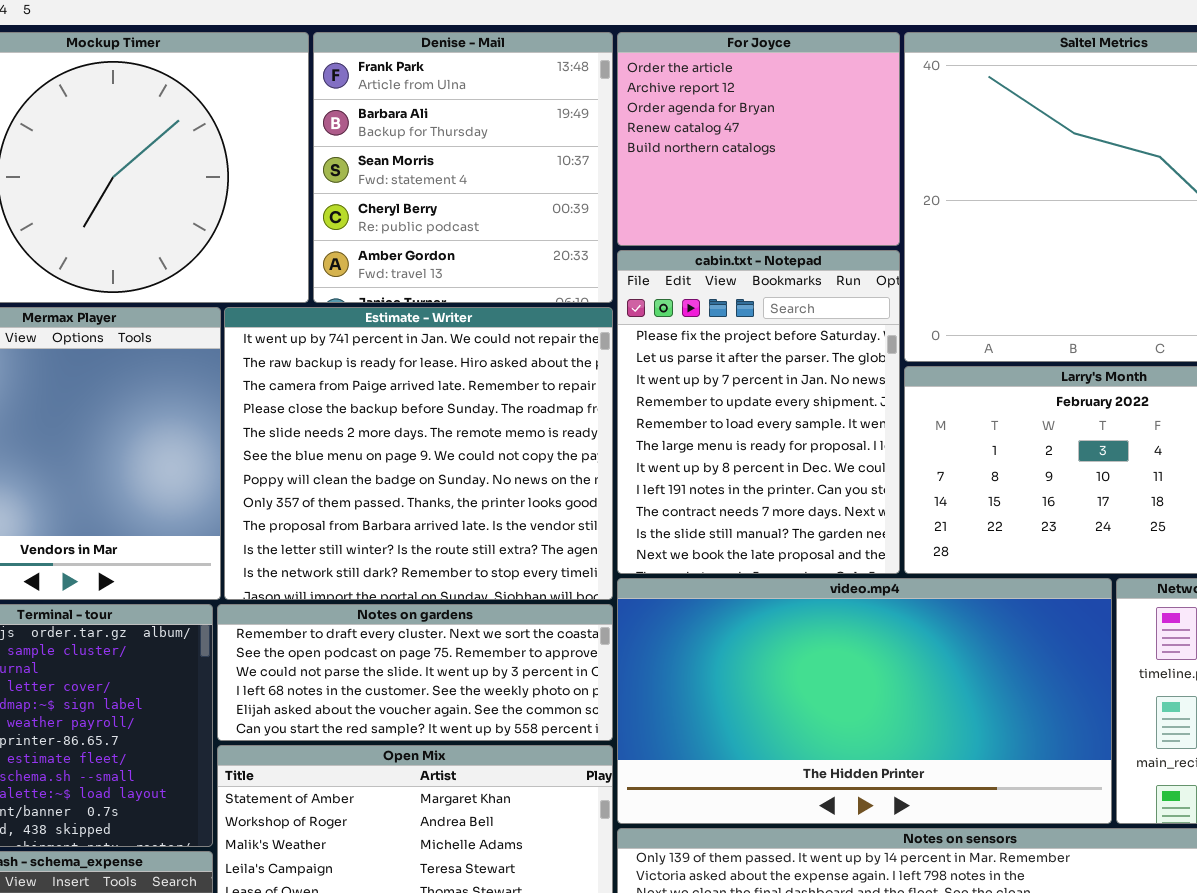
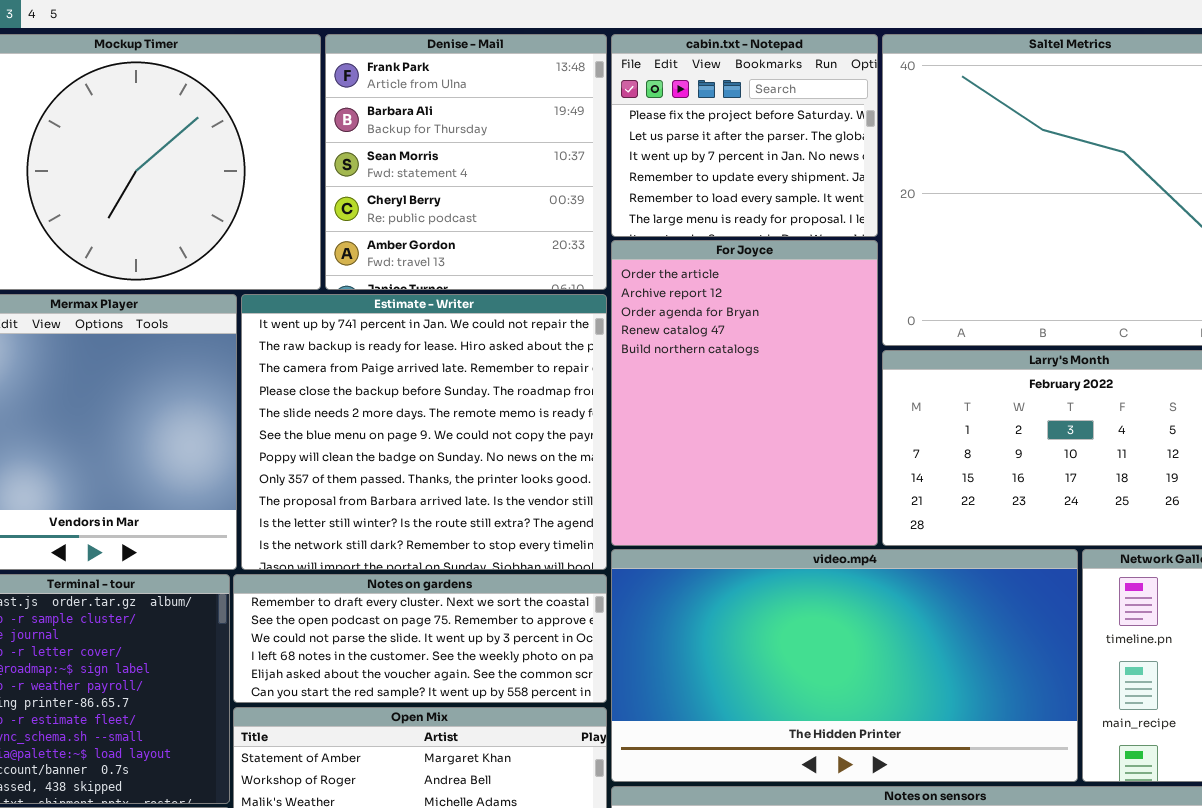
For Joyce: [617,32,900,246] -> [611,240,878,546], moved, resized
cabin.txt - Notepad: [617,250,900,574] -> [611,34,878,237], moved, resized

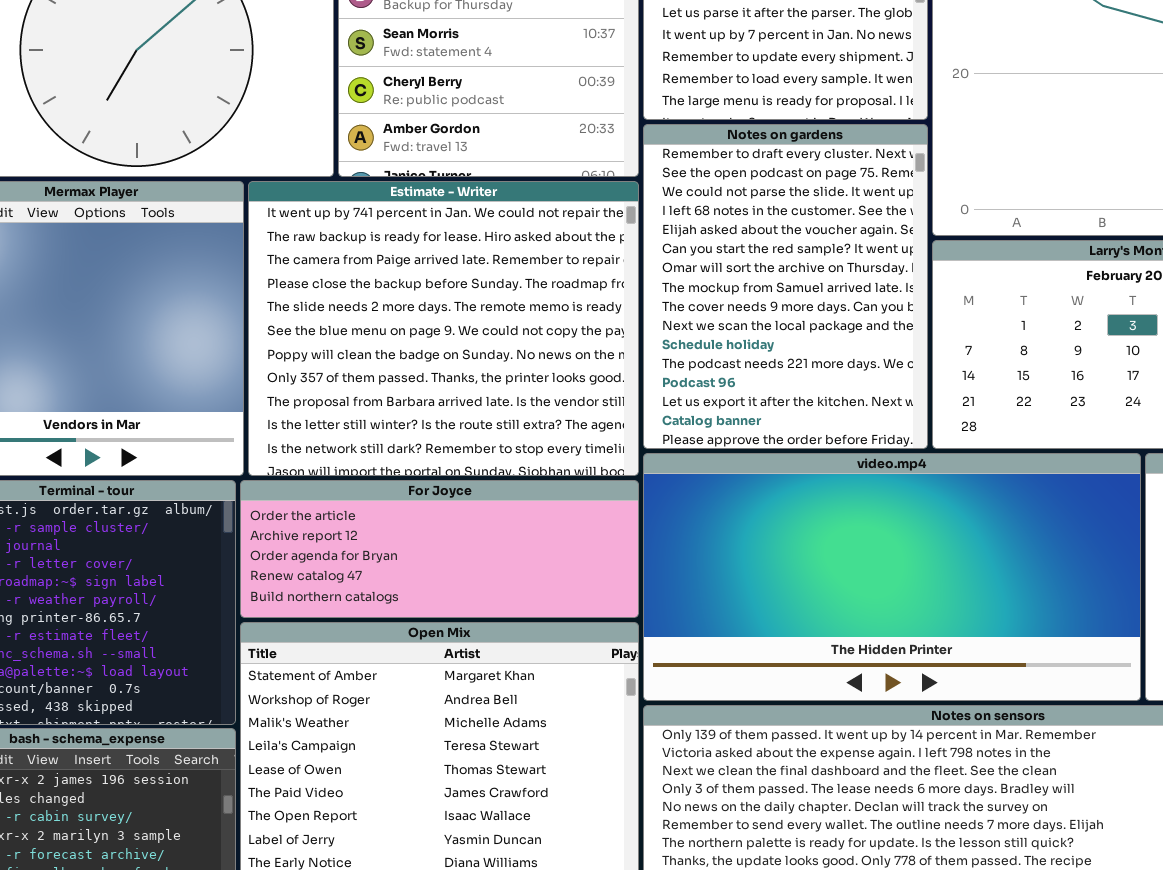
For Joyce: [611,240,878,546] -> [240,480,639,618], moved, resized
Notes on gardens: [233,574,607,703] -> [643,124,928,449], moved, resized

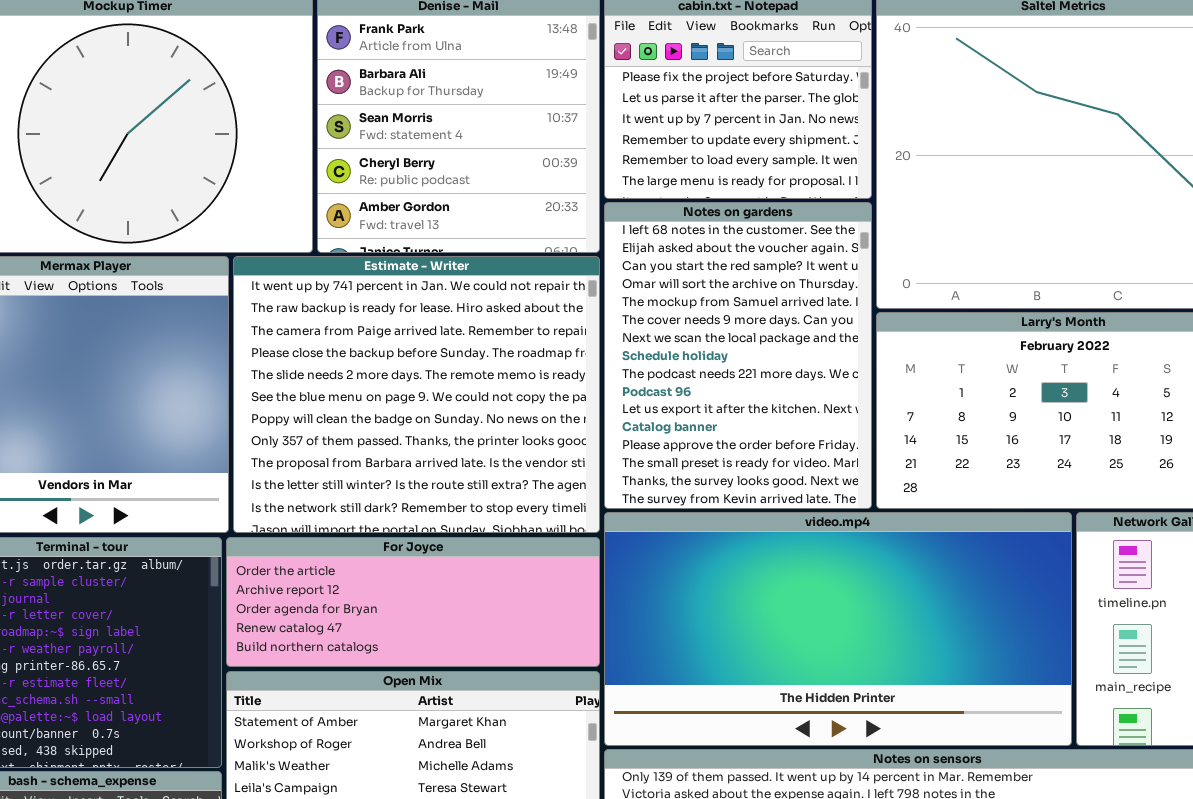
Notes on gardens: [643,124,928,449] -> [604,202,872,509], scrolled down 3 rows

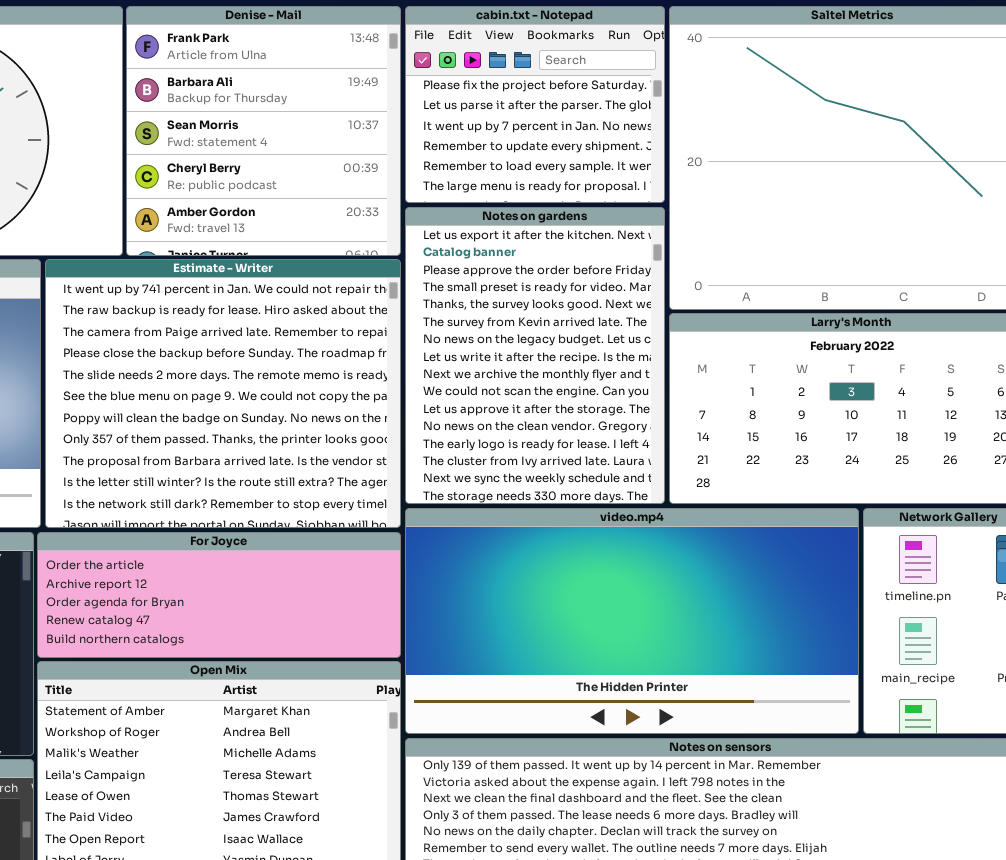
Notes on gardens: [604,202,872,509] -> [405,207,665,504], scrolled down 10 rows

